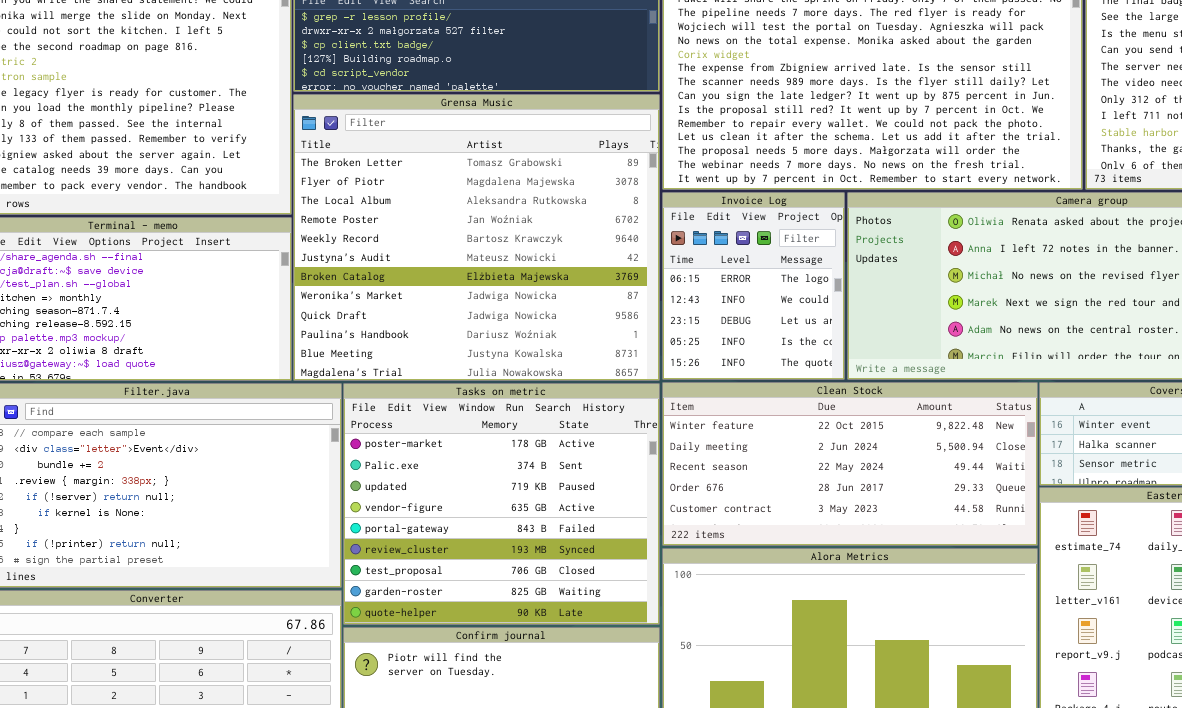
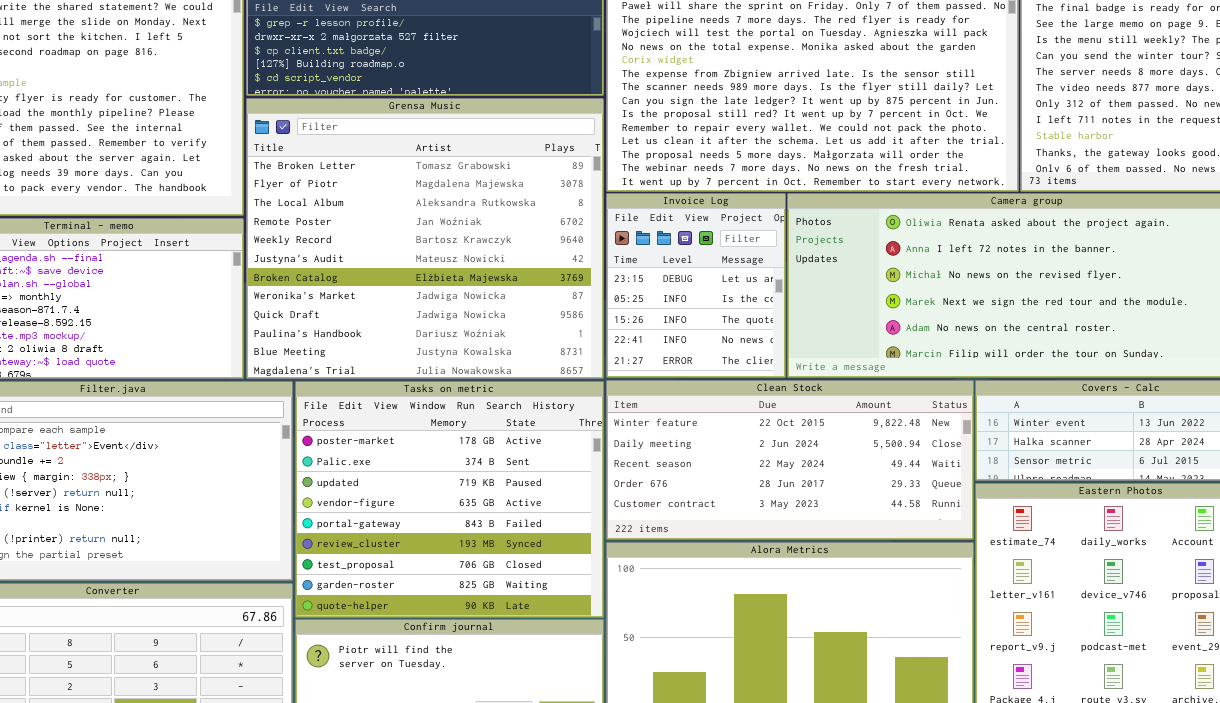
Invoice Log: [662,192,845,380] -> [606,193,786,378], scrolled down 2 rows

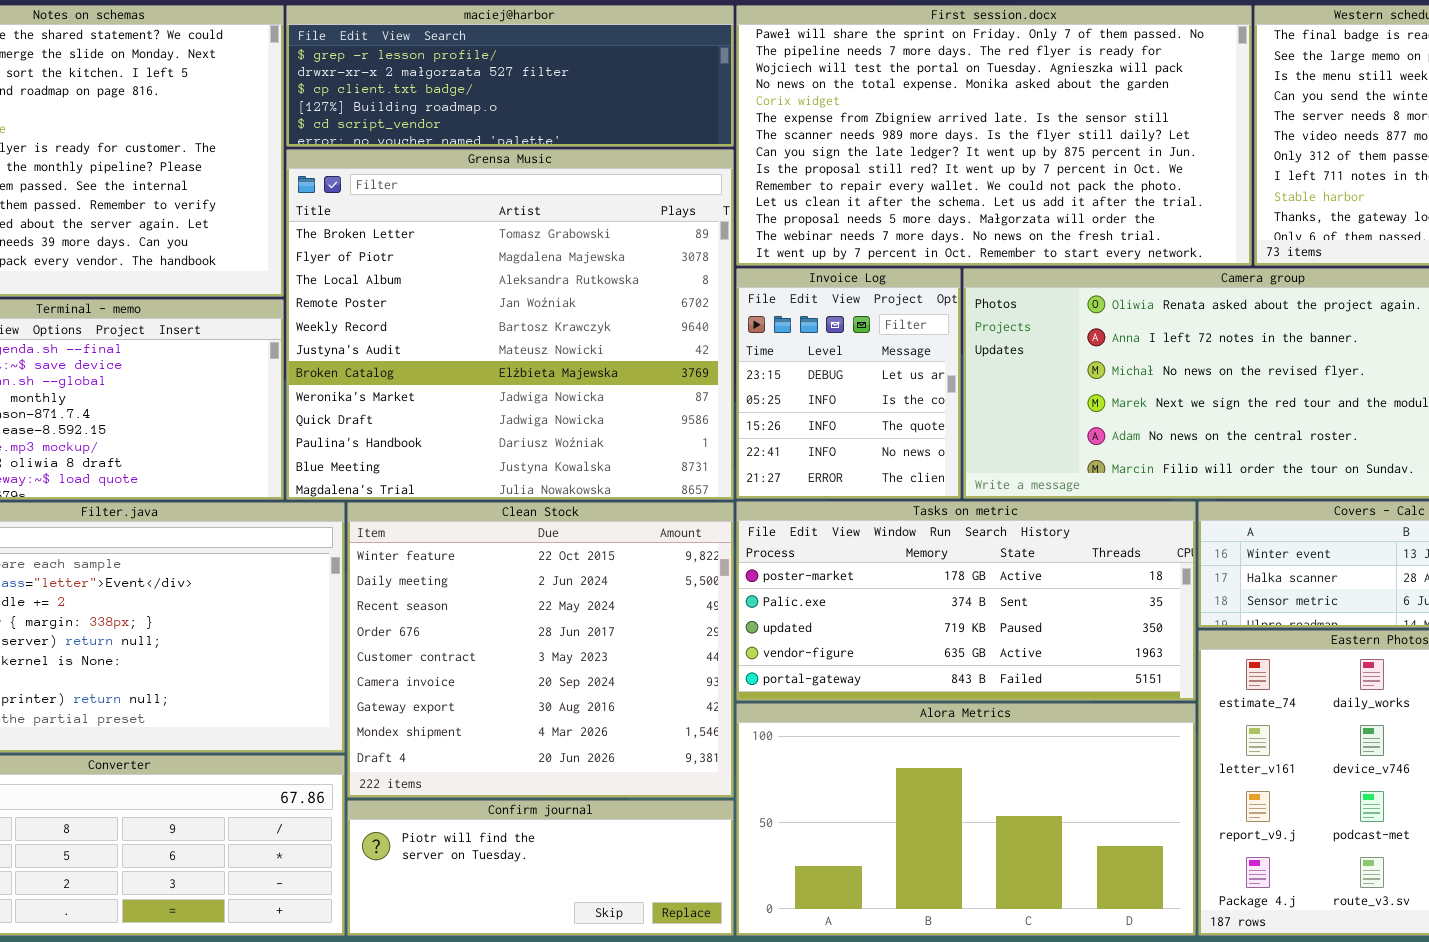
Clean Stock: [606,380,974,540] -> [347,502,734,798], moved, resized
Tasks on metric: [295,381,604,618] -> [736,501,1196,701], moved, resized

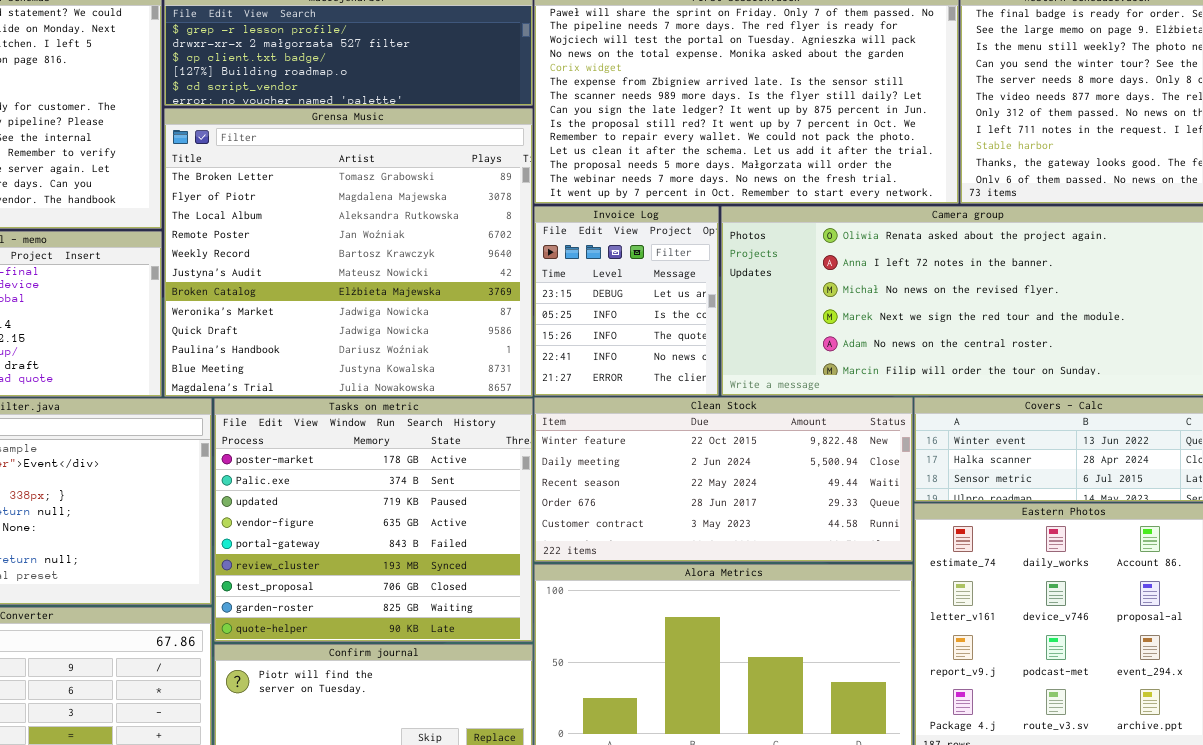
Tasks on metric: [736,501,1196,701] -> [214,398,533,642], moved, resized
Clean Stock: [347,502,734,798] -> [534,397,913,562], moved, resized

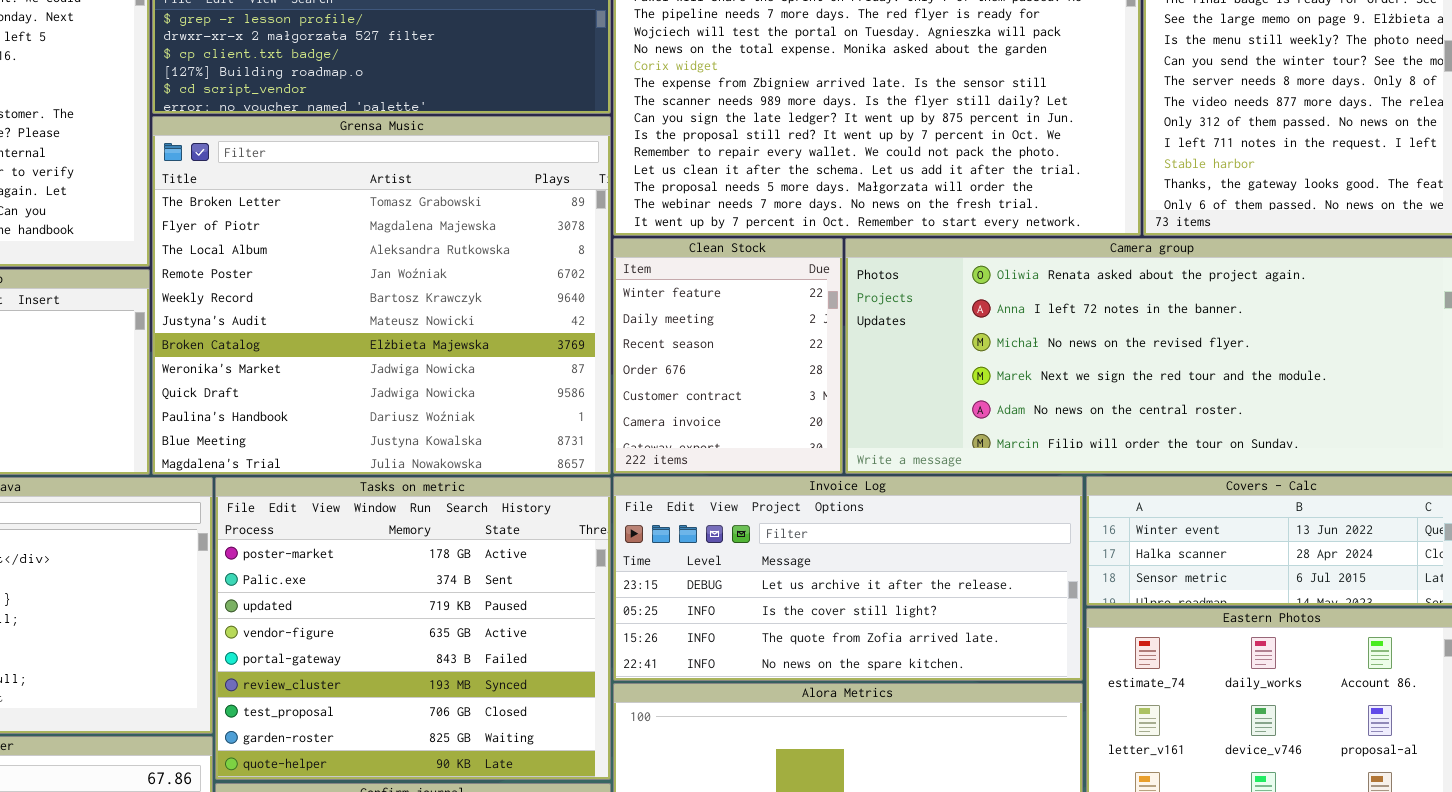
Invoice Log: [534,206,719,396] -> [613,476,1083,681], moved, resized
Clean Stock: [534,397,913,562] -> [613,238,843,474], moved, resized

